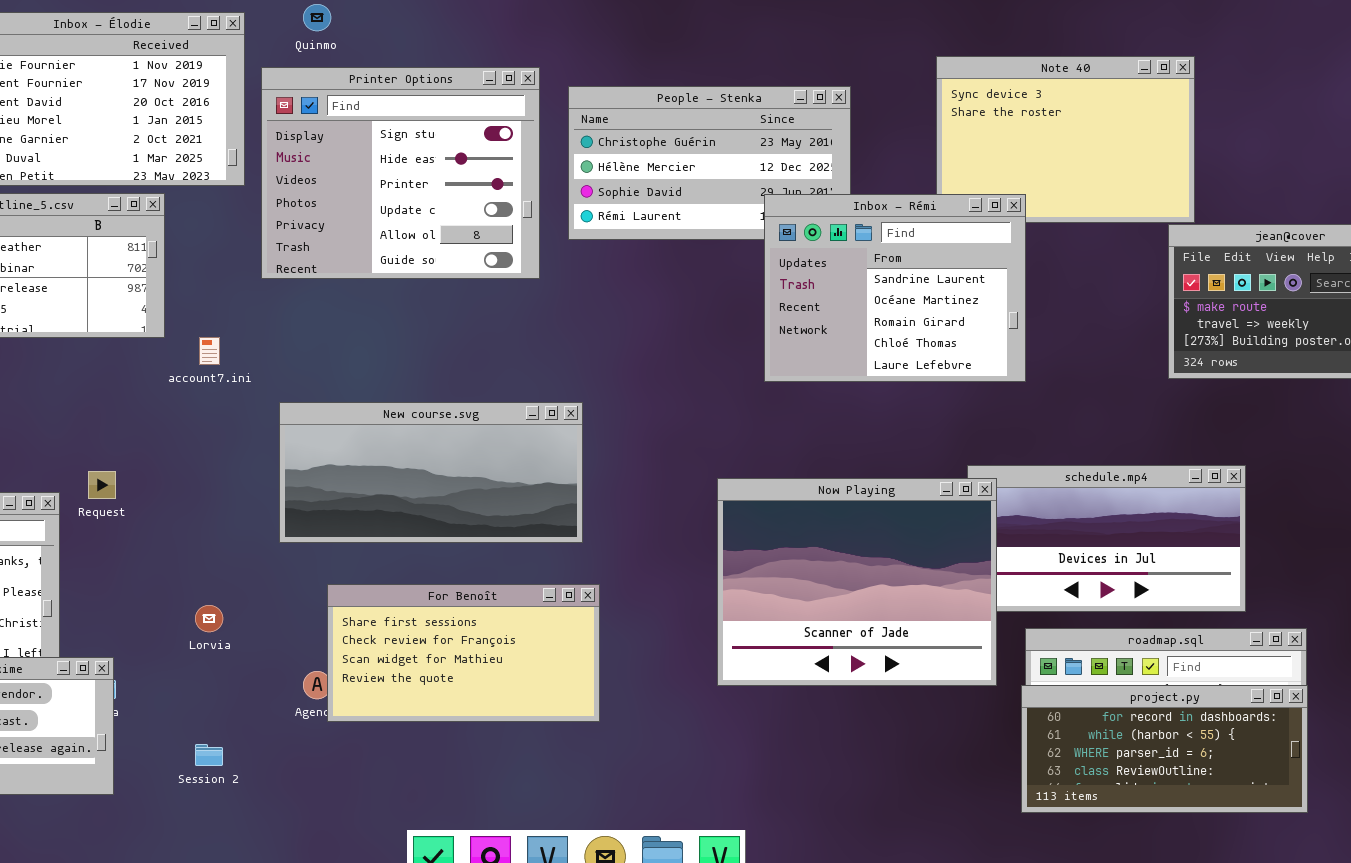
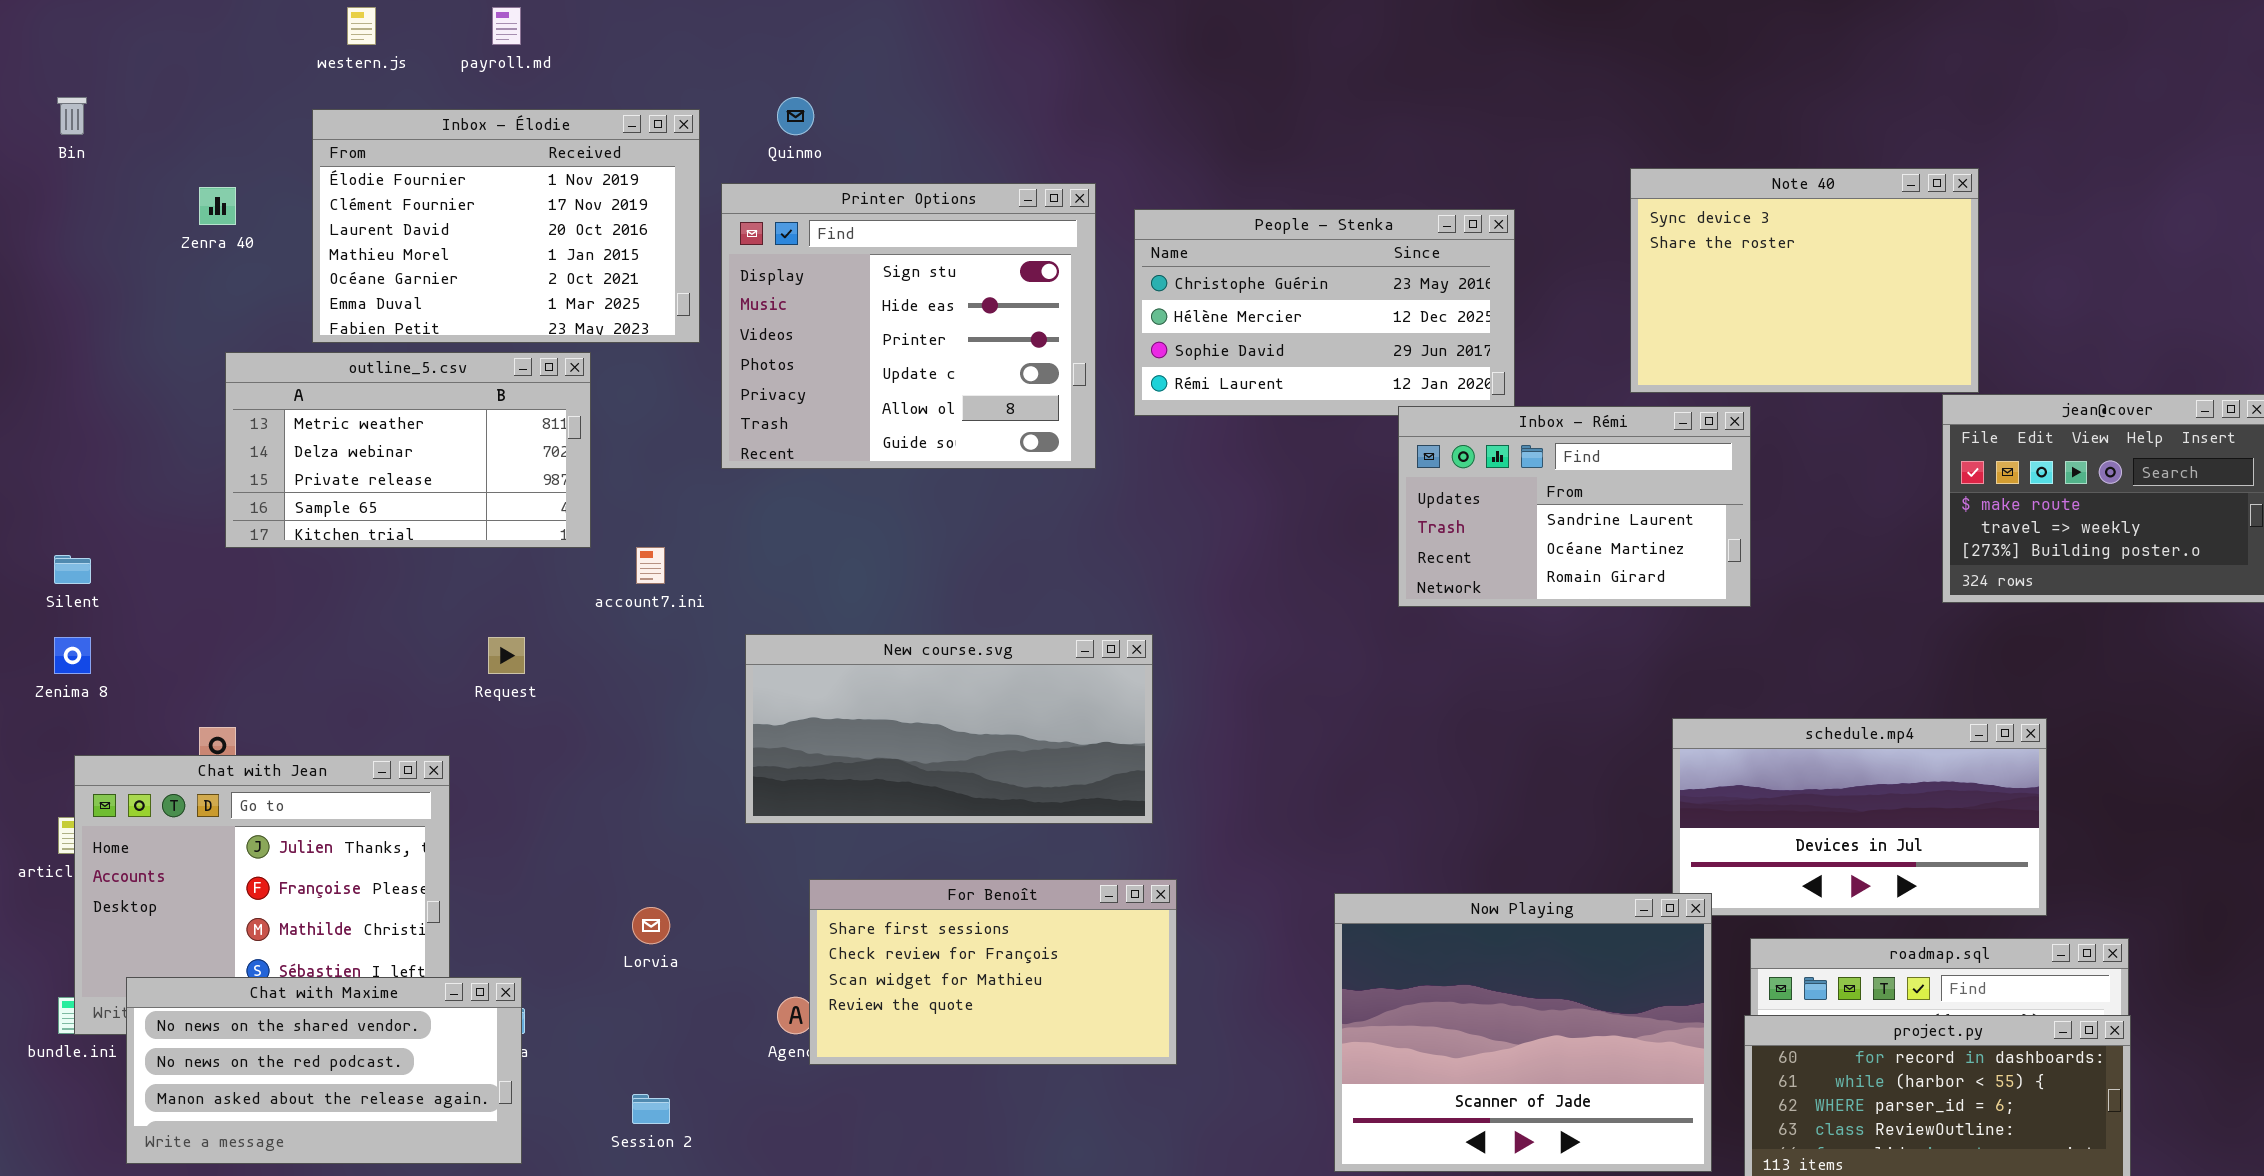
Inbox - Rémi: [764,194,1026,382] -> [1398,406,1751,607], resized
Request: [88,471,116,499] -> [488,637,525,674], moved
Now Playing: [717,478,997,686] -> [1334,893,1712,1172], moved

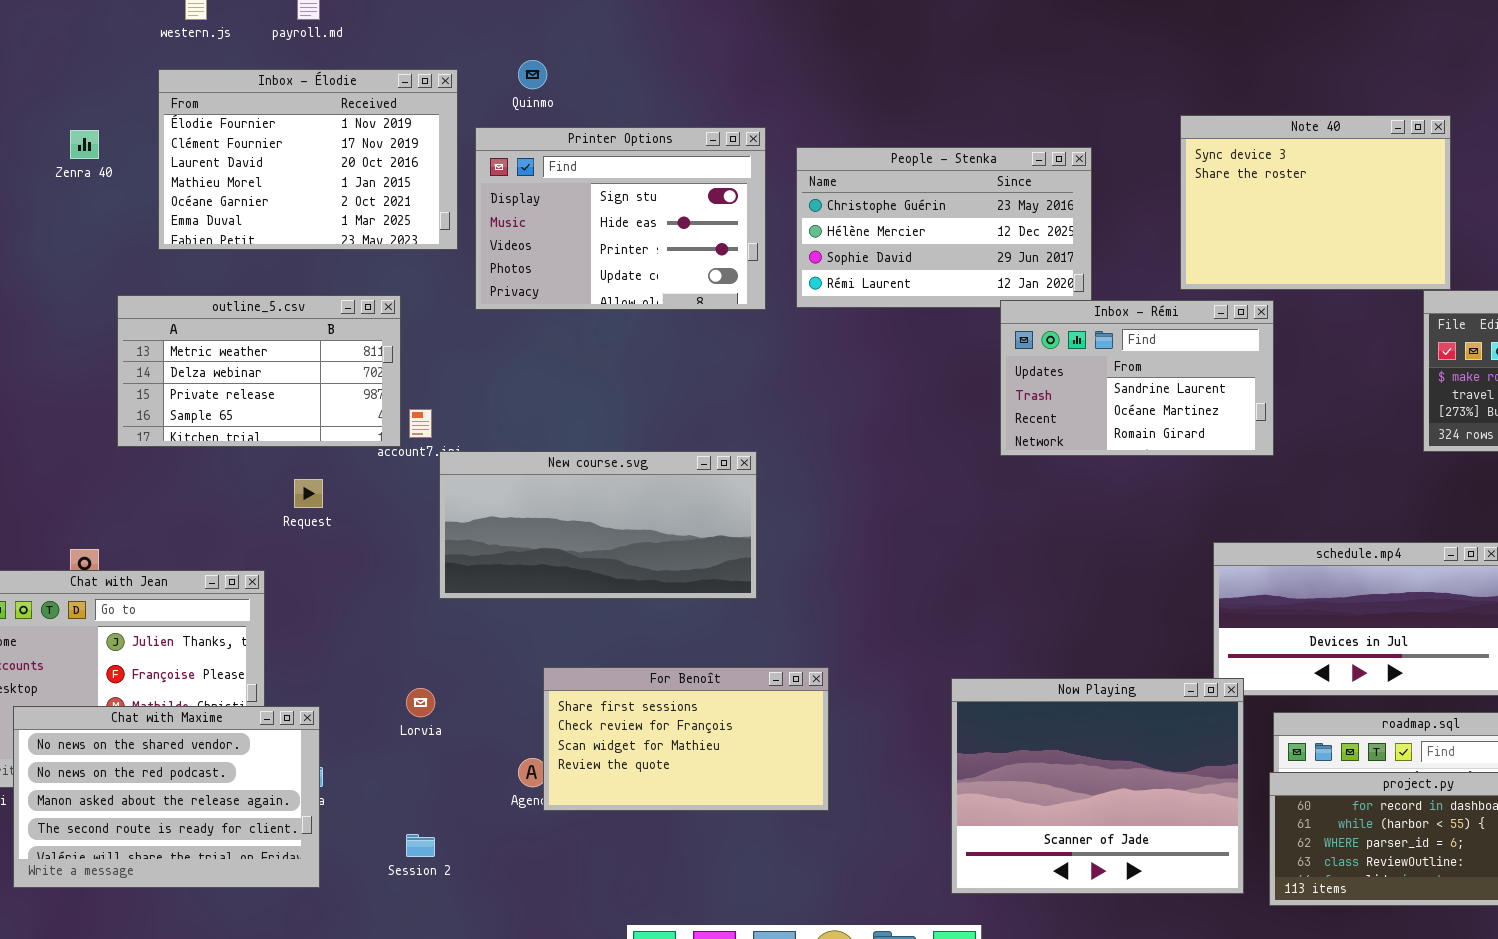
Printer Options: [721,183,1096,469] -> [475,127,766,310], resized
outline_5.csv: [225,352,591,548] -> [117,295,401,447], moved
New course.svg: [745,634,1153,824] -> [439,451,757,599], moved
Chat with Maxime: [126,977,522,1164] -> [13,706,320,888], resized

